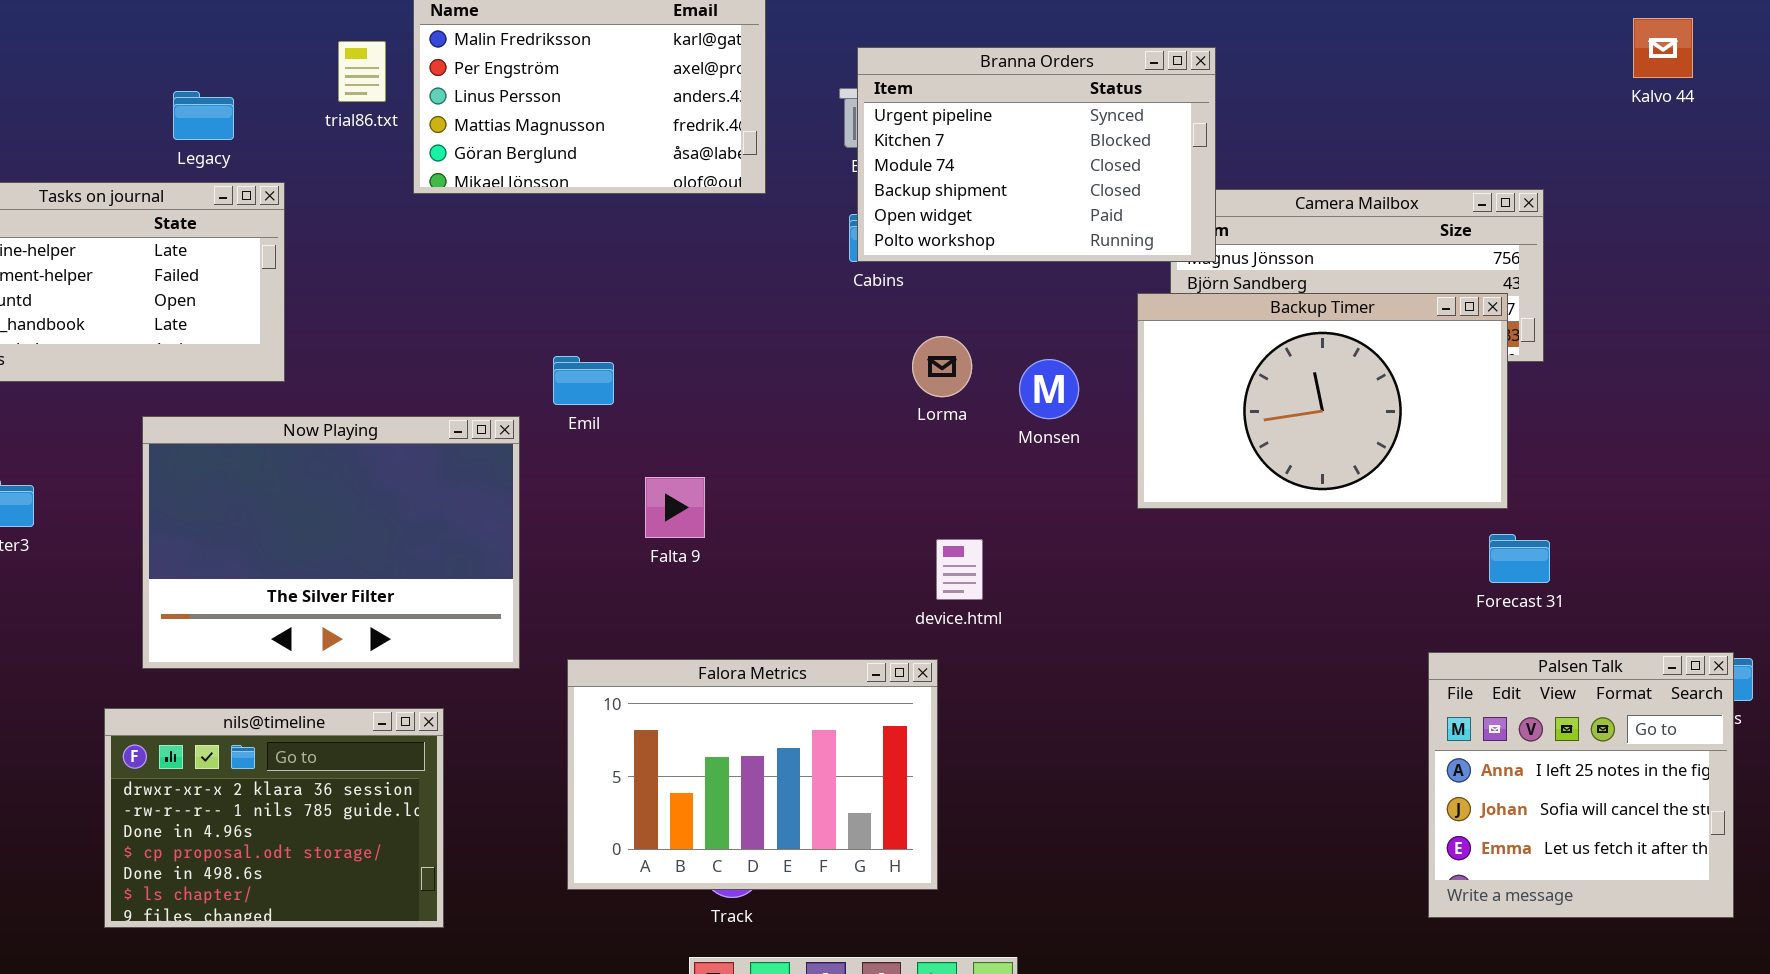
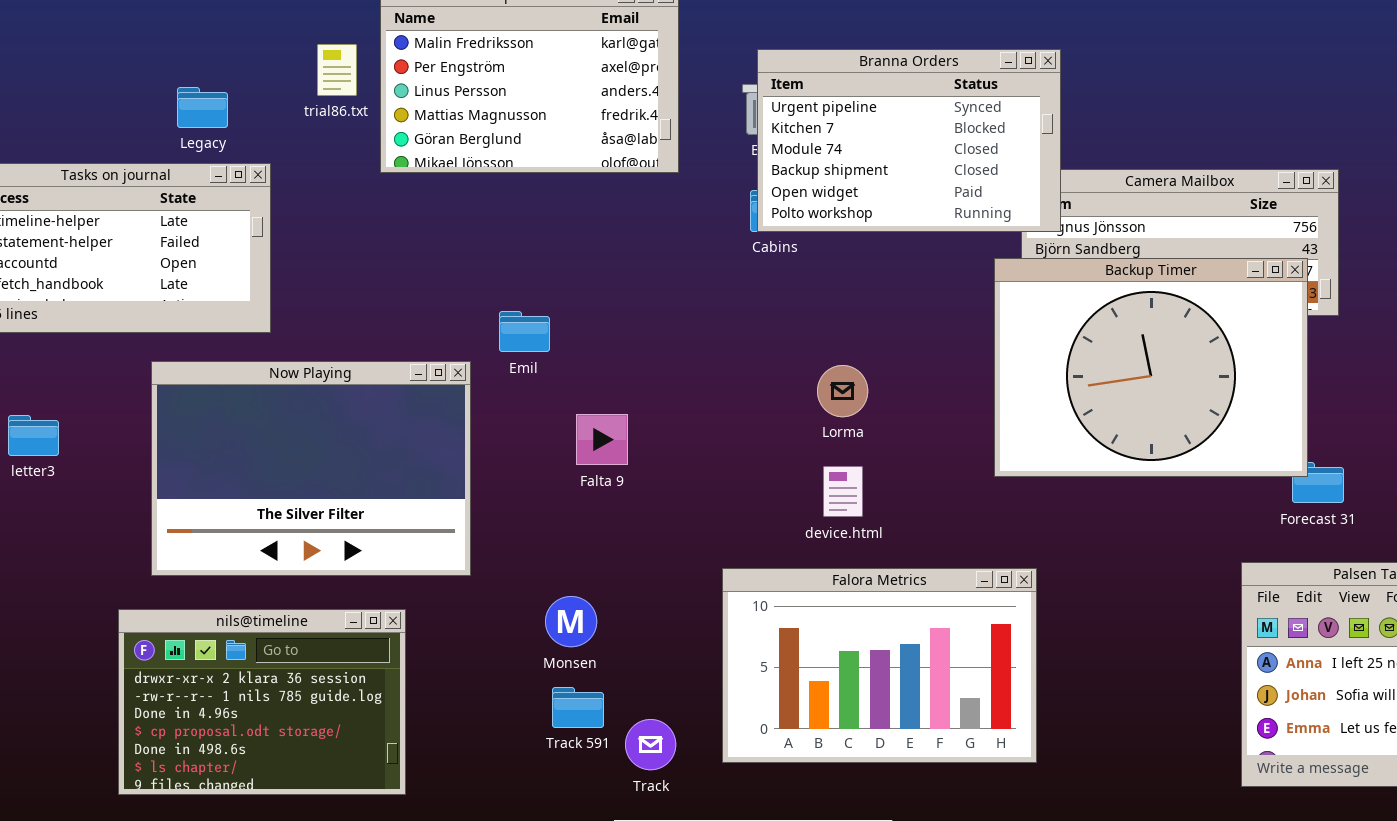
Backup Timer: [1137,293,1508,509] -> [994,258,1308,477], resized
Lorma: [912,336,972,397] -> [817,365,868,417], moved
Monsen: [1019,359,1079,419] -> [545,596,597,647], moved
Falora Metrics: [567,659,938,890] -> [722,568,1037,763], moved

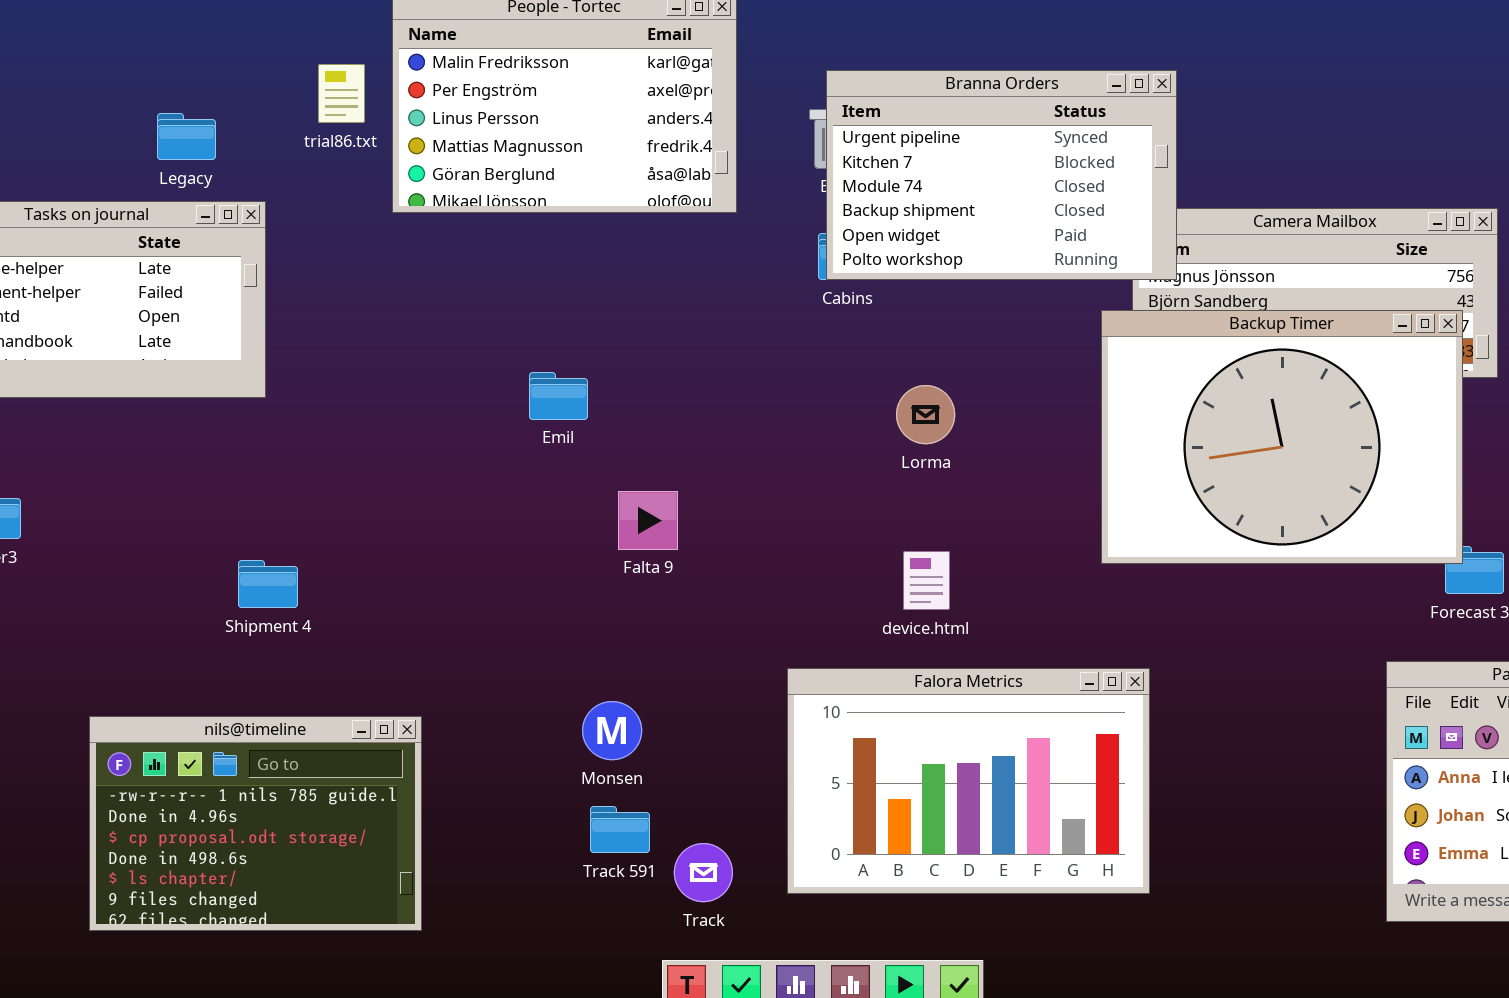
Now Playing: [151,361,471,576] -> none, closed
Lorma: [817,365,868,417] -> [896,385,955,444], moved
nils@timeline: [118,609,406,795] -> [89,716,422,931], scrolled down 1 row

